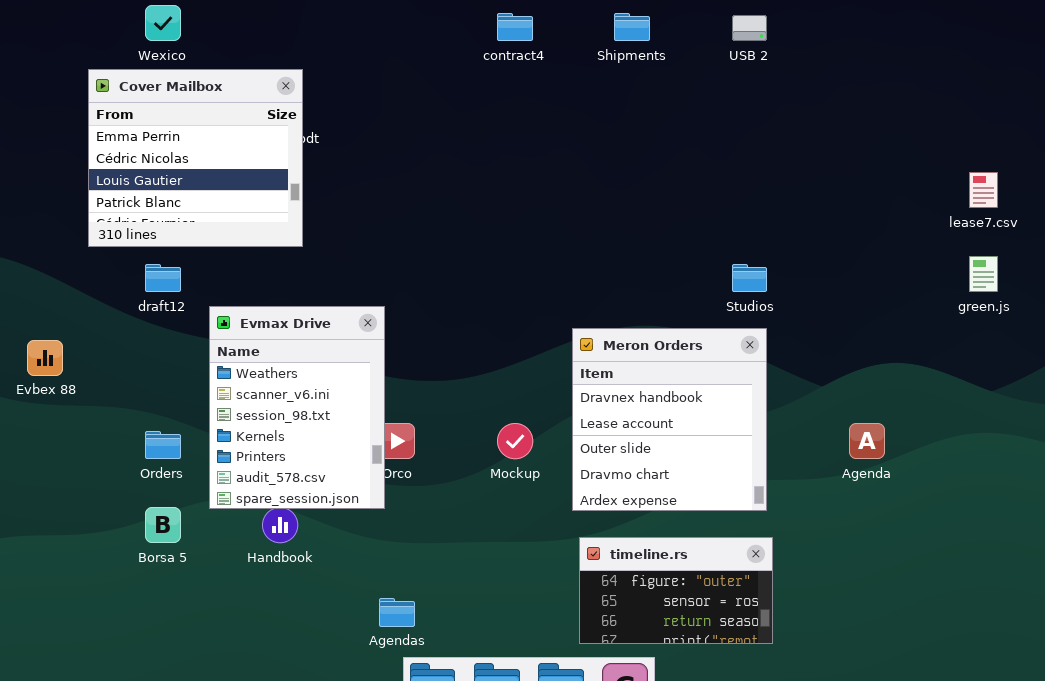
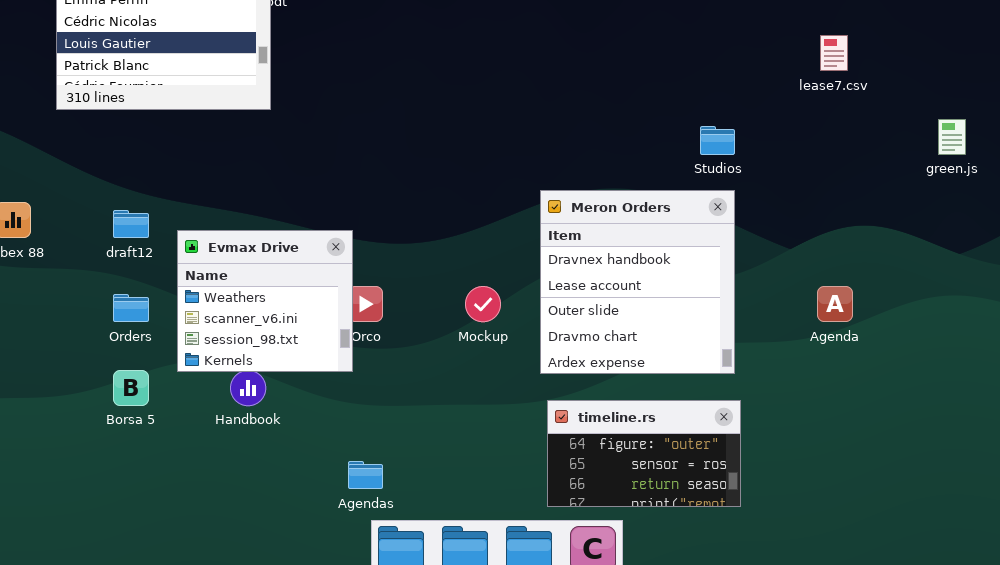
lease7.csv: [969,172,998,208] -> [820,35,848,71], moved
draft12: [145,264,181,292] -> [113,210,149,238], moved
Evmax Drive: [209,306,385,509] -> [177,230,353,372], resized

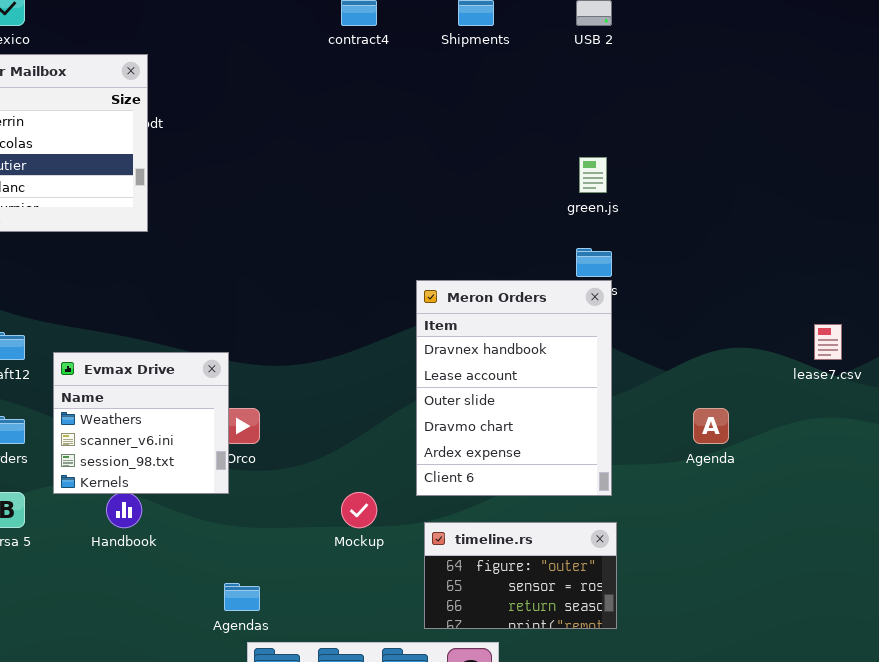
lease7.csv: [820,35,848,71] -> [814,324,842,360], moved
green.js: [938,119,966,155] -> [579,157,607,193], moved
Meron Orders: [540,190,735,374] -> [416,280,612,496], resized
Mockup: [465,286,501,322] -> [341,492,377,528], moved

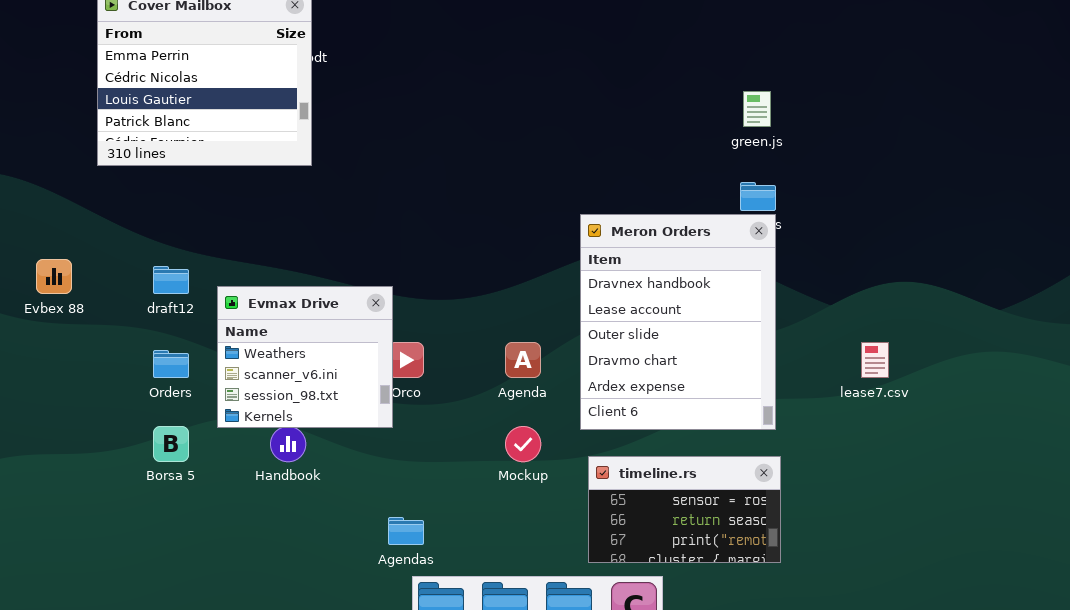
lease7.csv: [814,324,842,360] -> [861,342,889,378], moved
Agenda: [693,408,729,444] -> [505,342,541,378], moved
timeline.rs: [424,522,617,629] -> [588,456,781,563], scrolled down 1 row

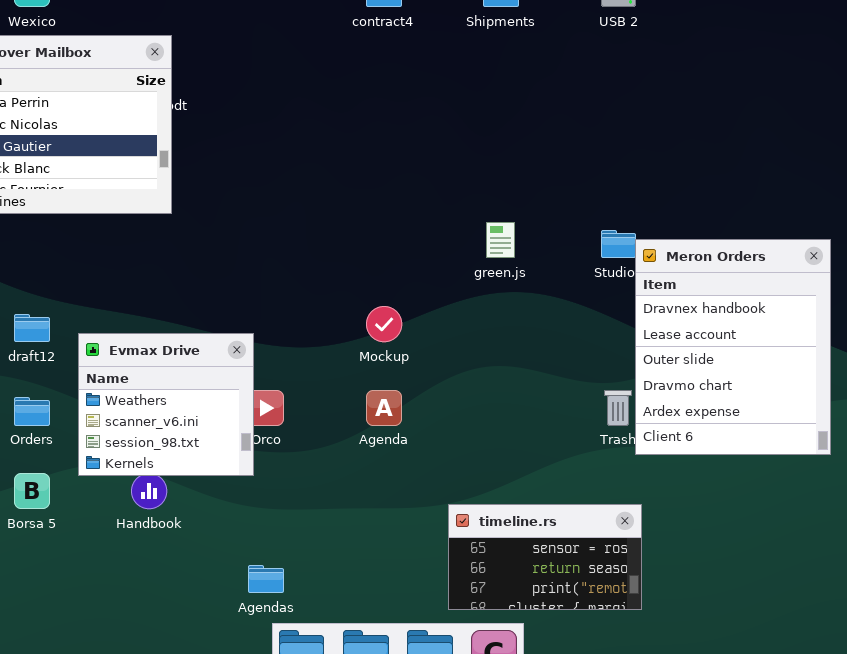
green.js: [743,91,771,127] -> [486,222,515,258], moved
Meron Orders: [580,214,776,430] -> [635,239,831,455], moved
Mockup: [505,426,541,462] -> [366,306,402,342], moved

